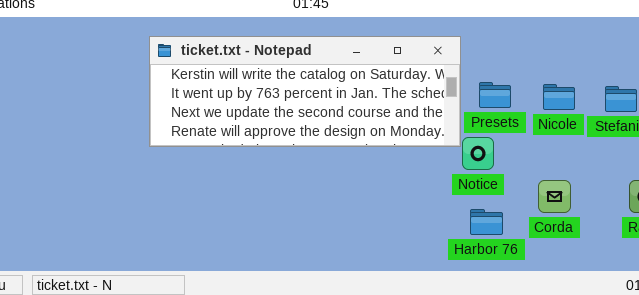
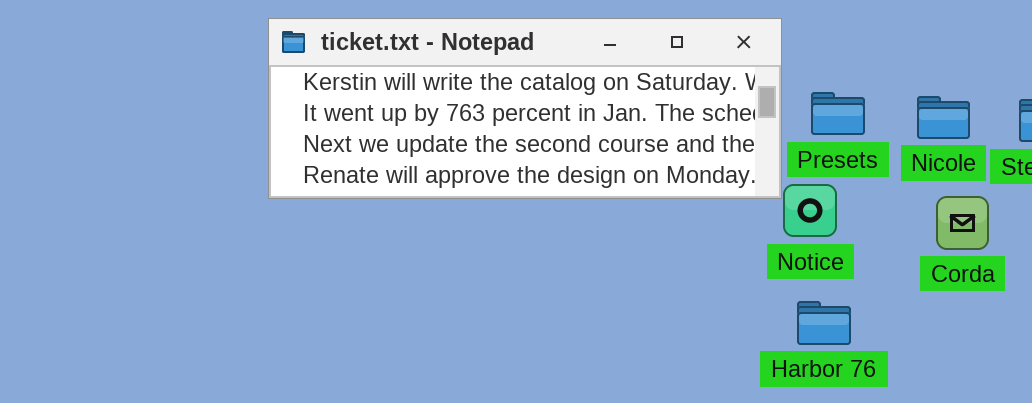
Corda: [538,180,571,213] -> [936,196,989,250], moved

